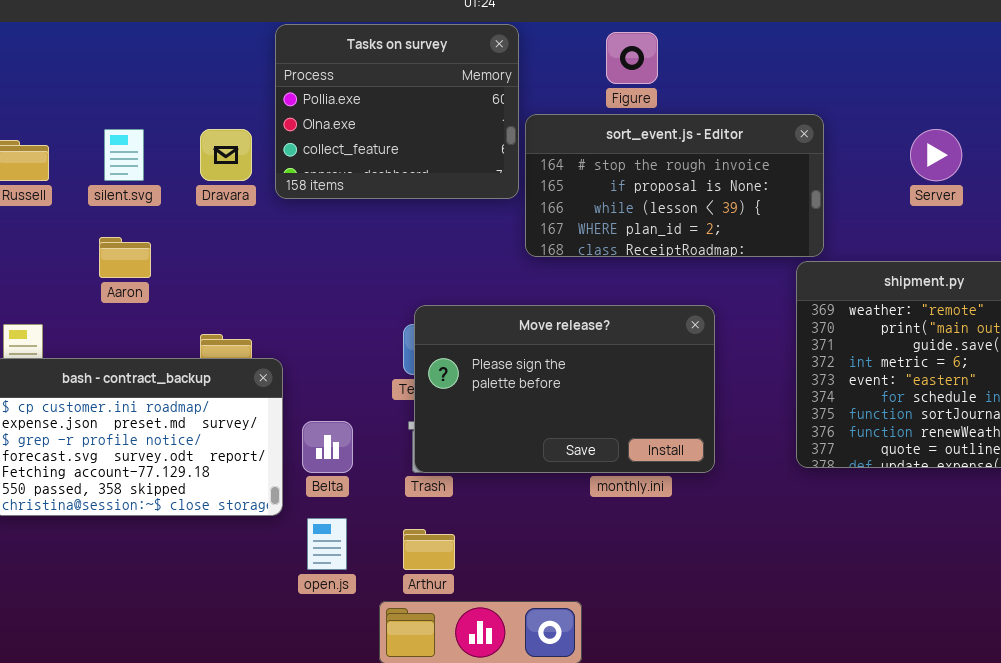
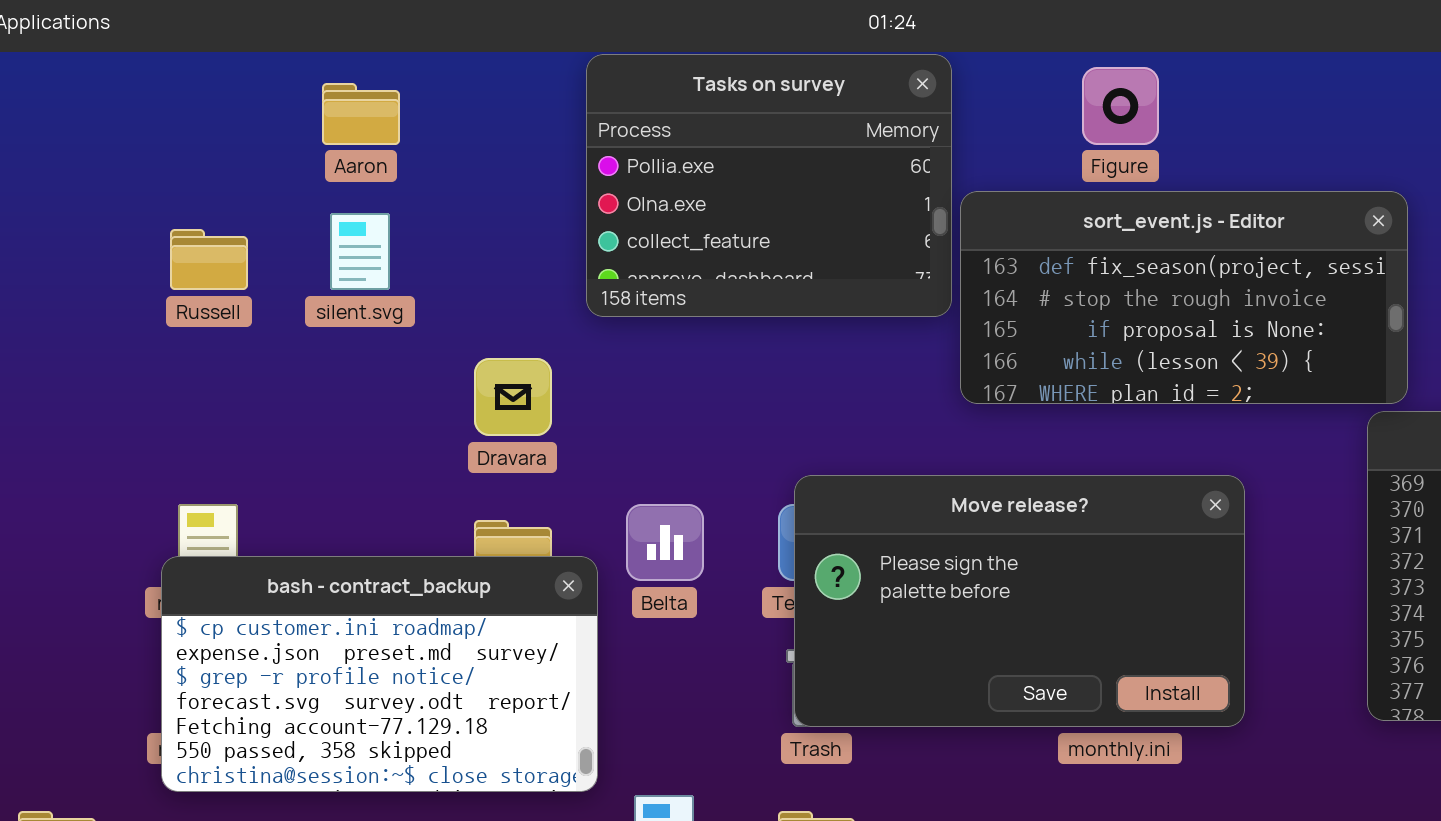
sort_event.js - Editor: [525,114,824,257] -> [960,191,1408,404], scrolled up 1 row
Dravara: [200,129,252,181] -> [474,358,552,436], moved
Aaron: [99,237,151,278] -> [322,83,400,145], moved
Belta: [302,421,353,473] -> [626,504,704,581], moved

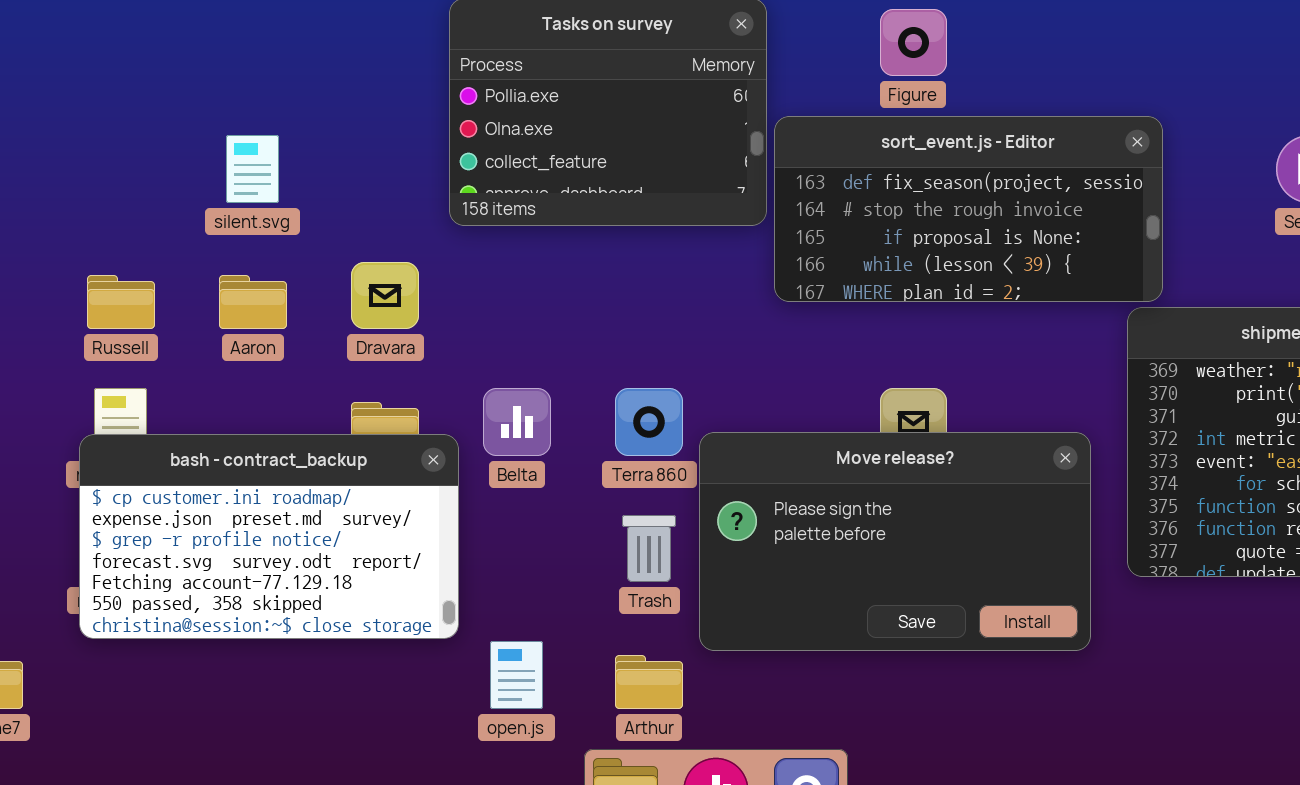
Aaron: [322,83,400,145] -> [219,275,287,329], moved
Russell: [170,229,248,290] -> [87,275,155,329], moved
Move release?: [794,475,1245,727] -> [699,432,1091,651], moved

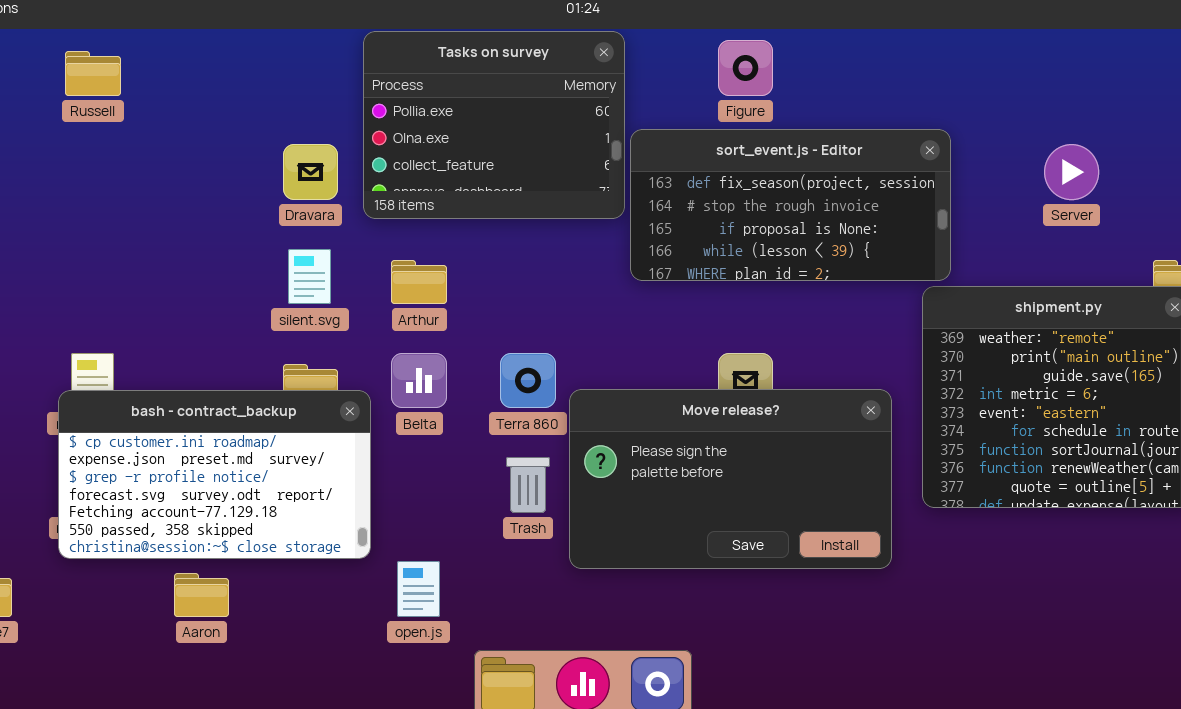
silent.svg: [226,135,279,203] -> [288,249,331,304], moved
Dravara: [351,262,419,329] -> [283,144,338,200], moved
Russell: [87,275,155,329] -> [65,51,121,96], moved
Aaron: [219,275,287,329] -> [174,573,229,617], moved
Arthur: [615,655,683,709] -> [391,260,447,304], moved

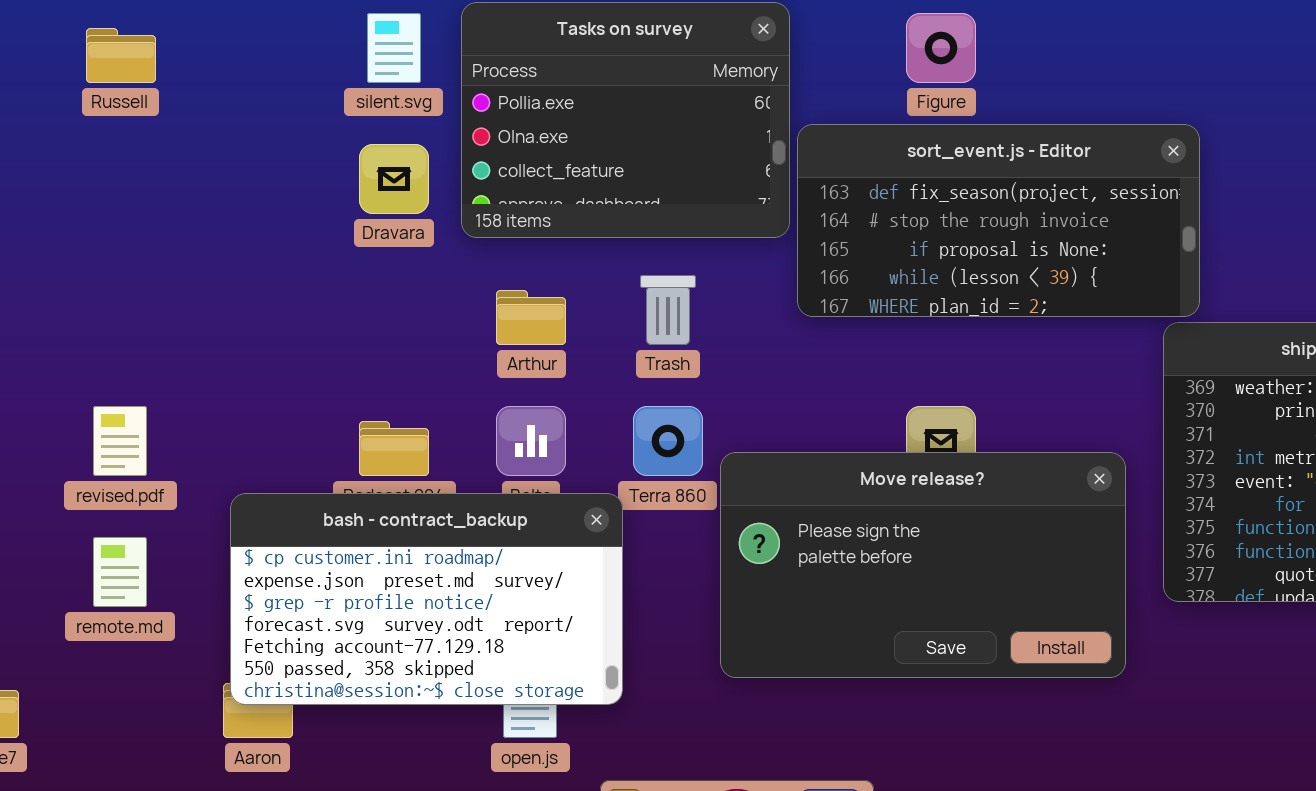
silent.svg: [288,249,331,304] -> [367,13,421,83], moved
bash - contract_backup: [58,390,371,559] -> [230,493,623,705], moved
Trash: [506,457,550,513] -> [640,275,696,345], moved

